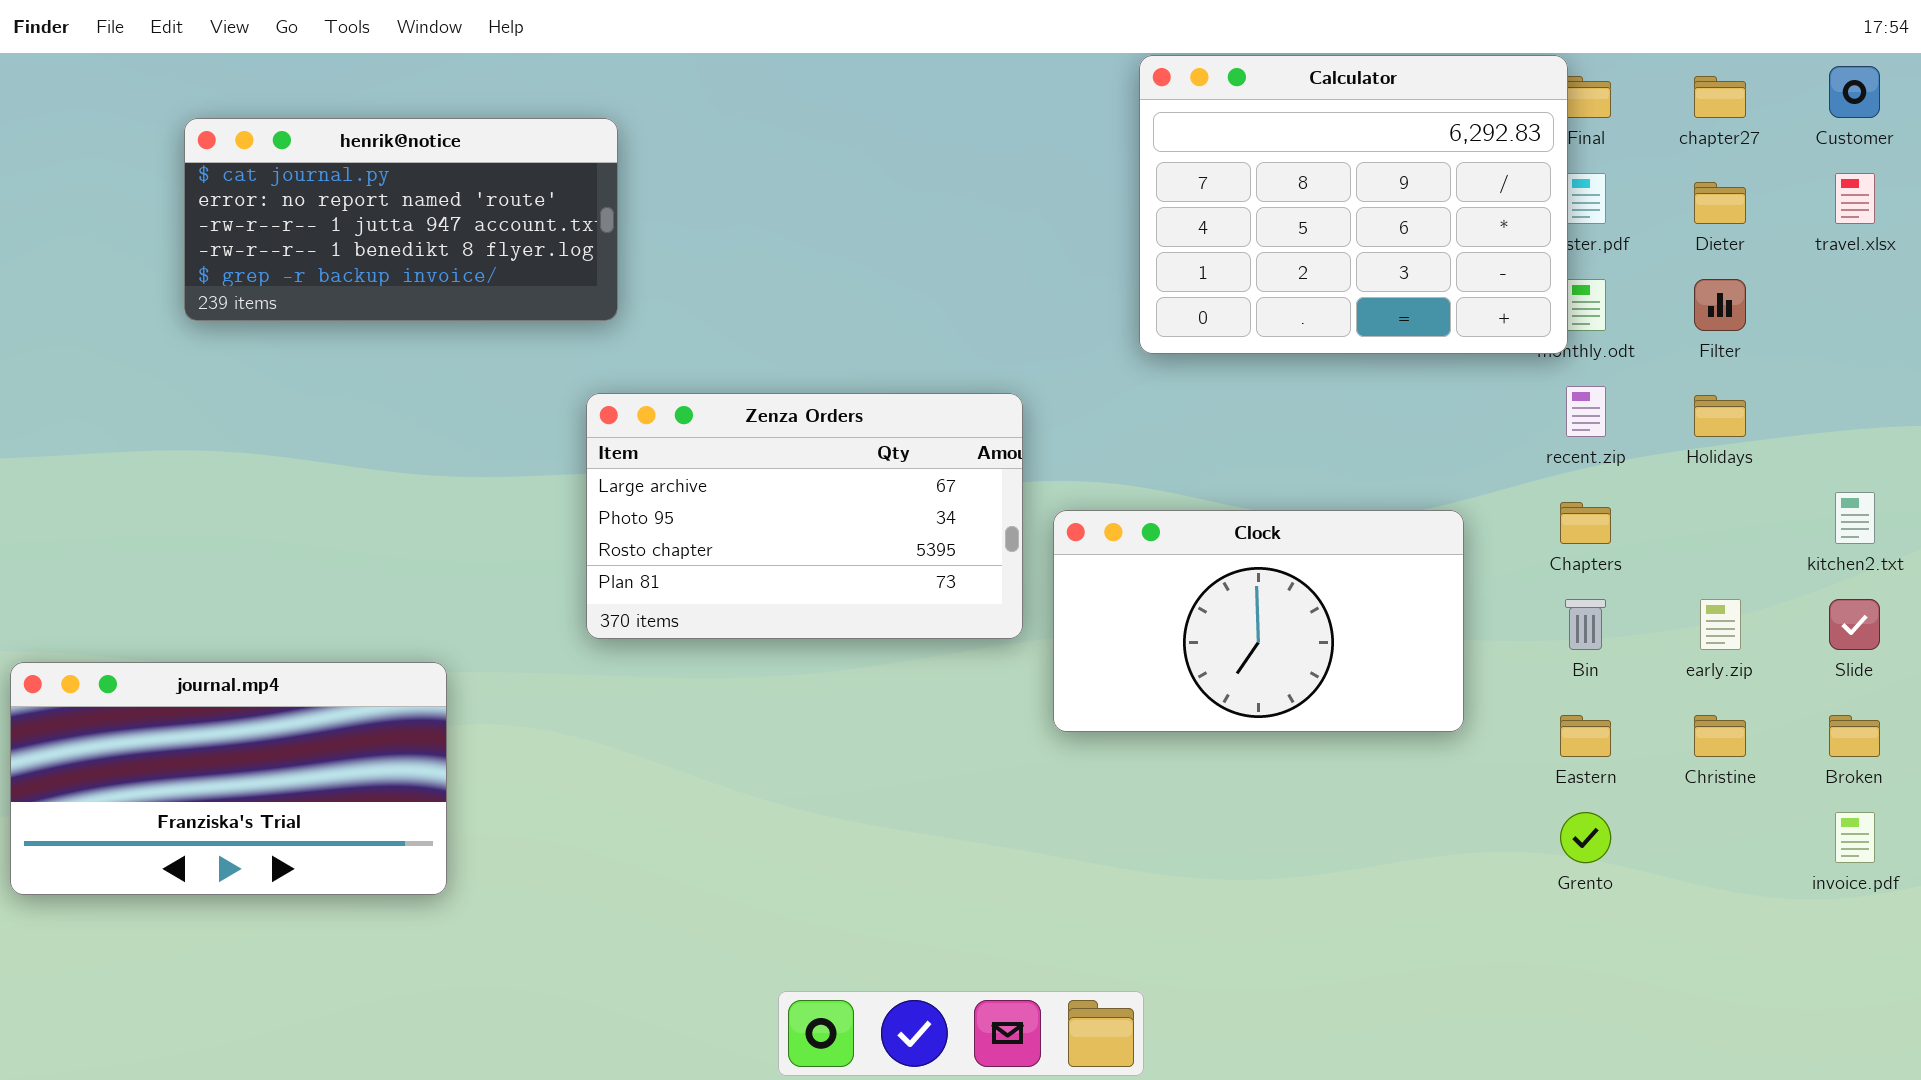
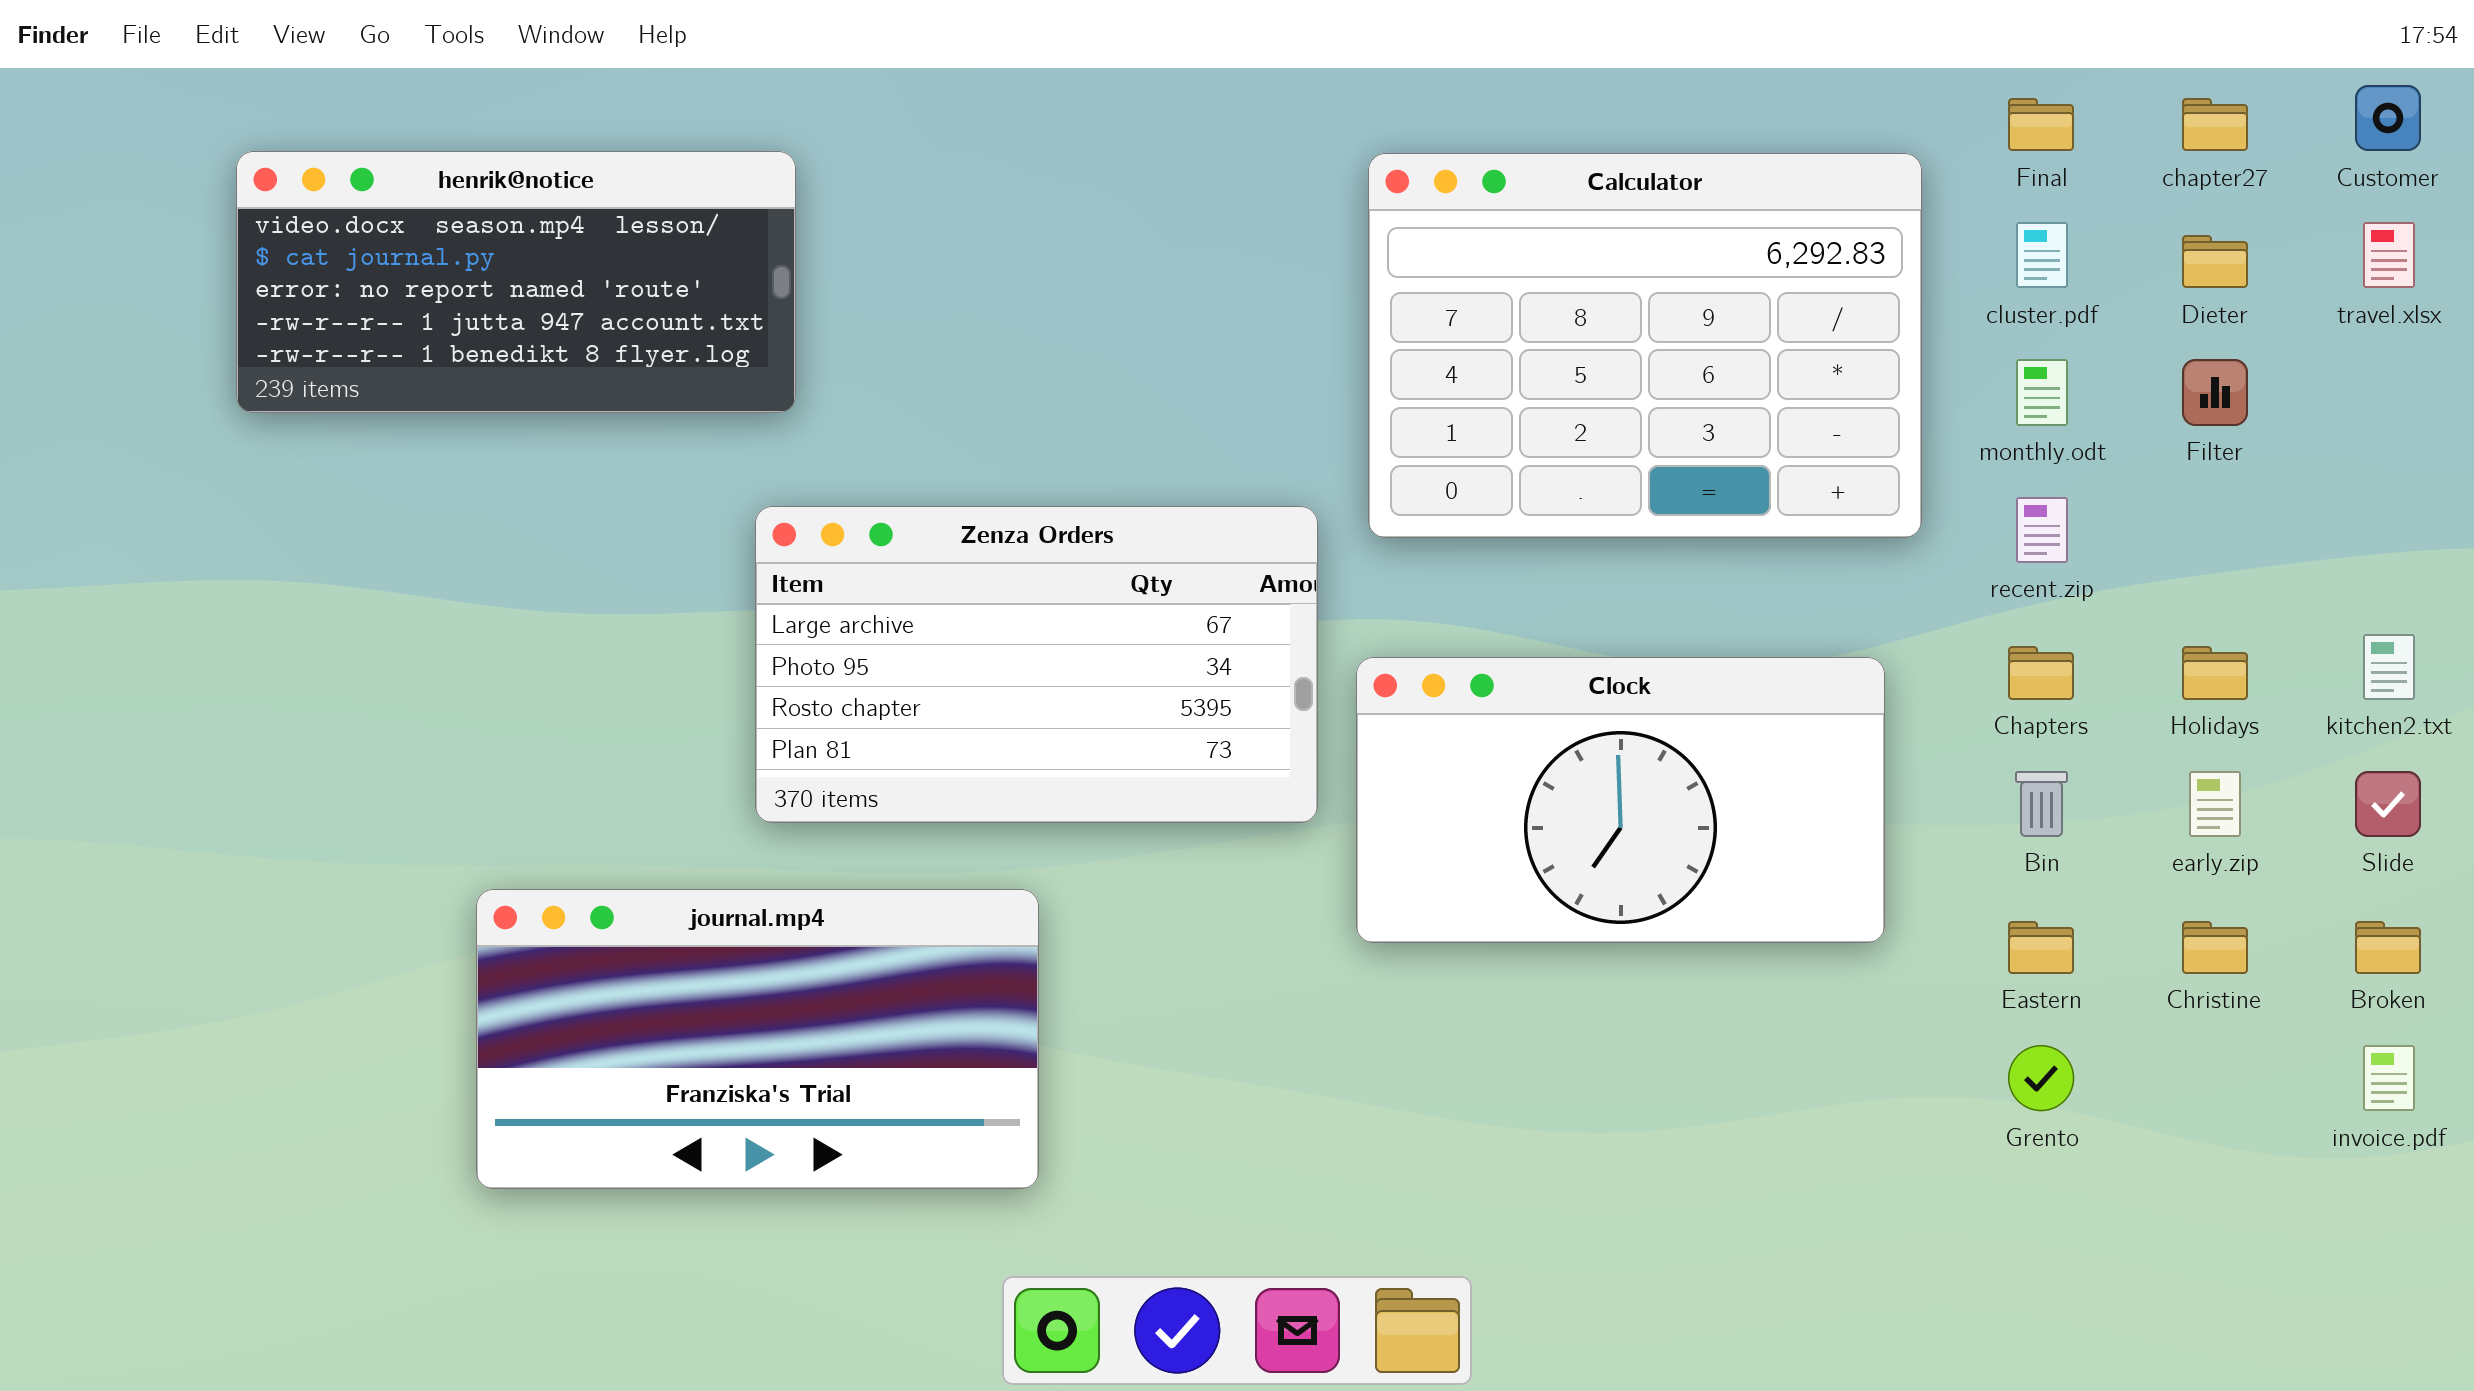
Calculator: [1139,55,1568,354] -> [1368,153,1922,538], moved
henrik@notice: [184,118,618,321] -> [236,151,796,413], scrolled up 1 row
Holidays: [1694,395,1746,437] -> [2182,646,2248,700], moved
journal.mp4: [10,662,447,895] -> [476,889,1039,1189], moved

